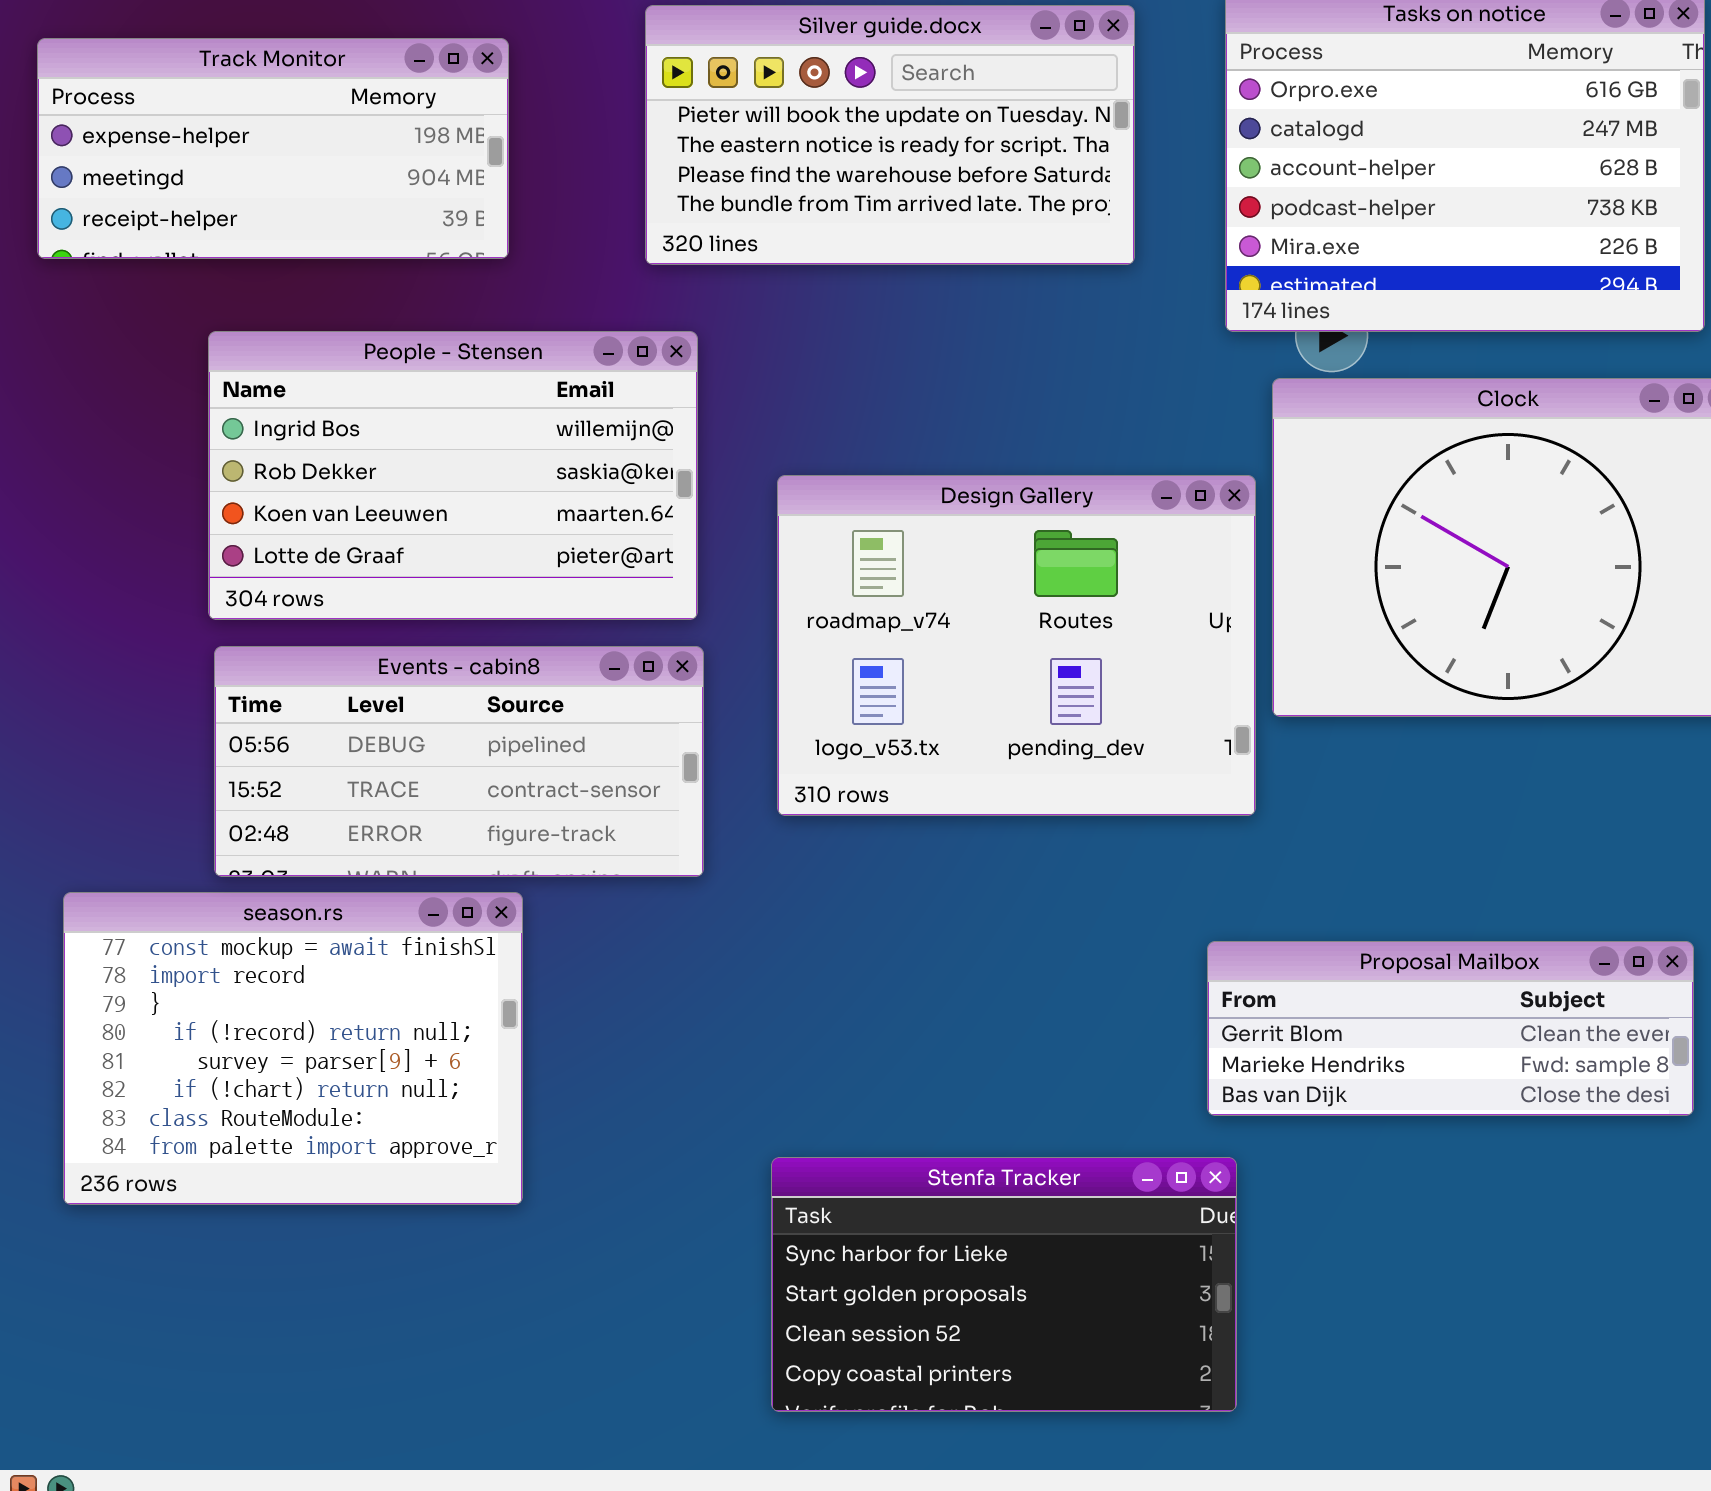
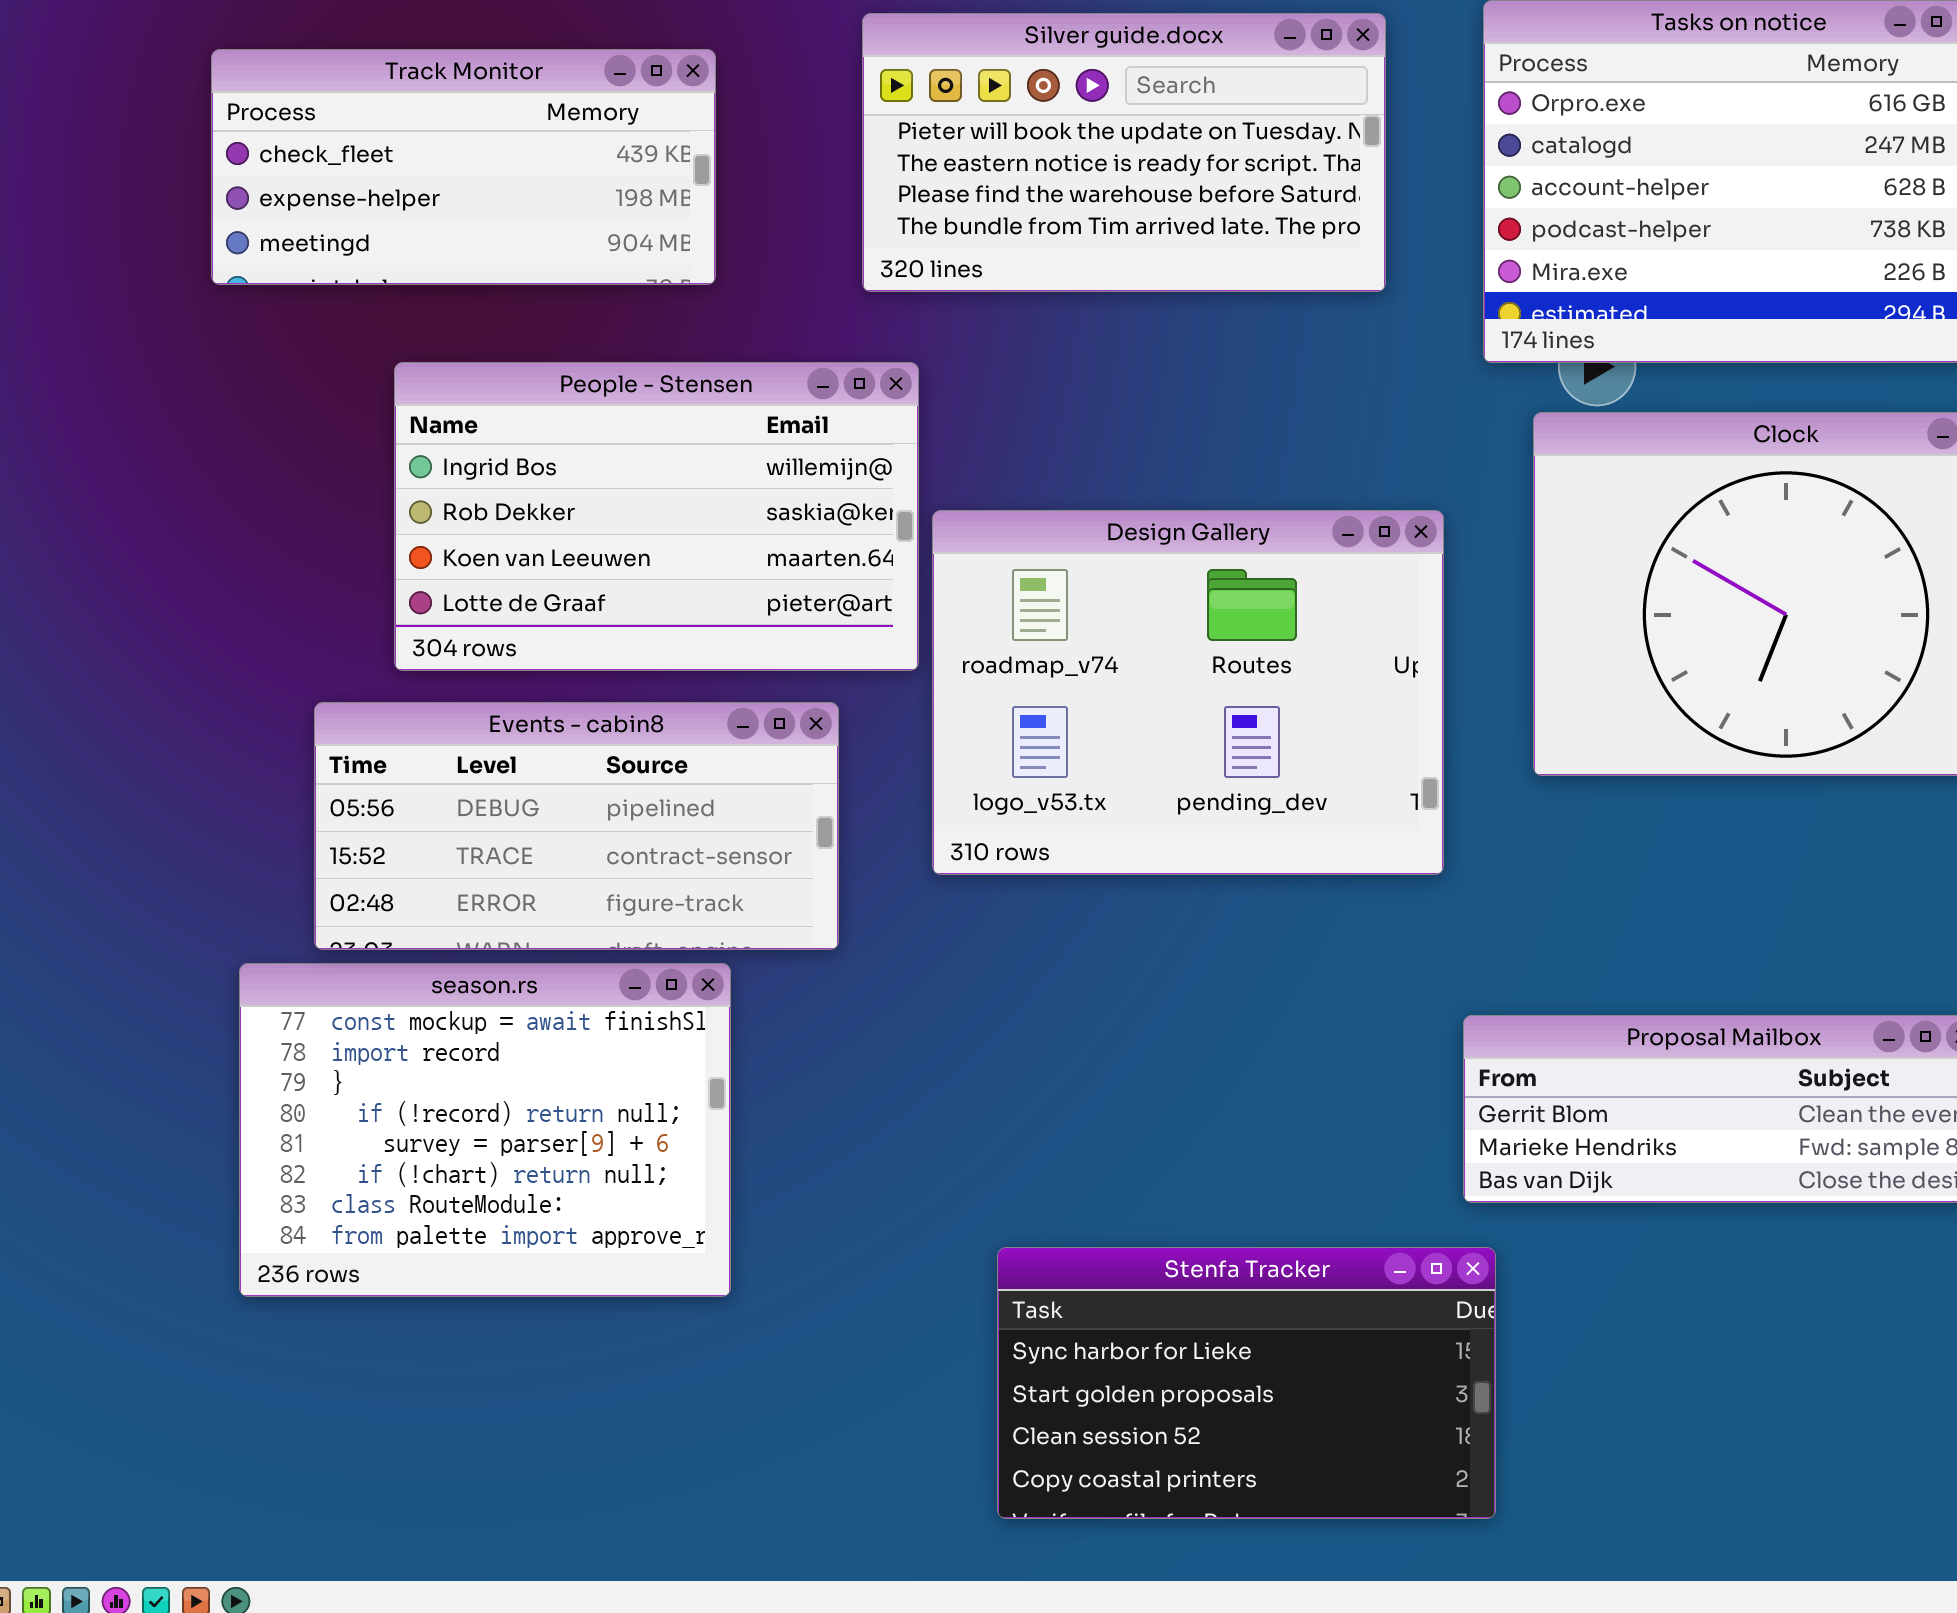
Track Monitor: [37,38,509,259] -> [211,49,716,285], scrolled up 1 row
Design Gallery: [777,475,1256,816] -> [932,510,1444,875], moved
Events - cabin8: [214,646,704,877] -> [314,702,839,950], moved

